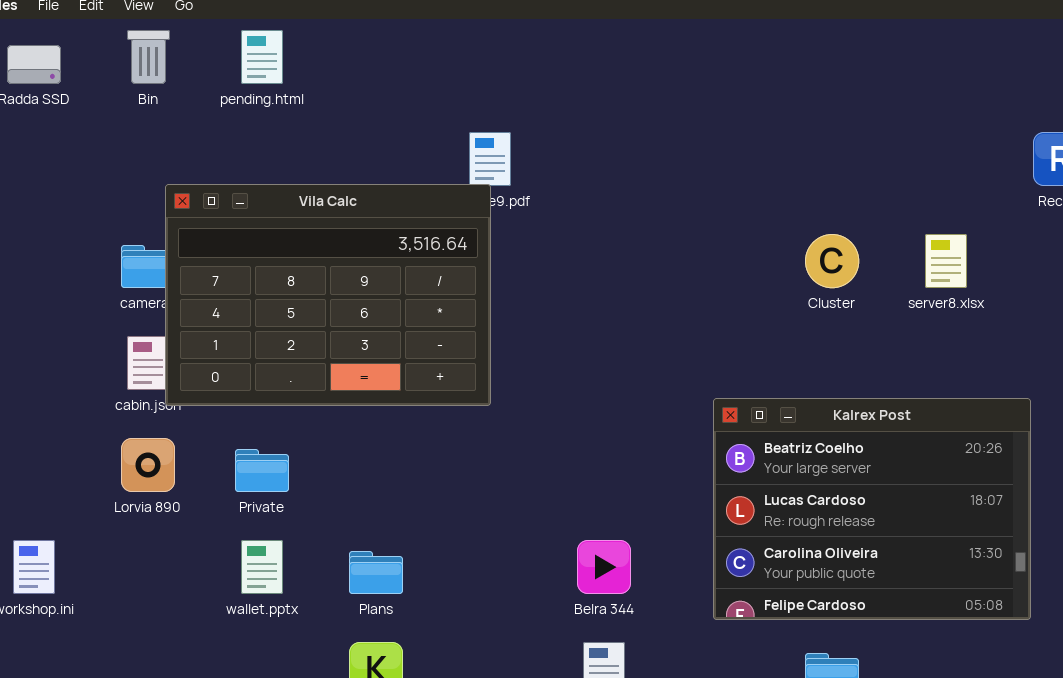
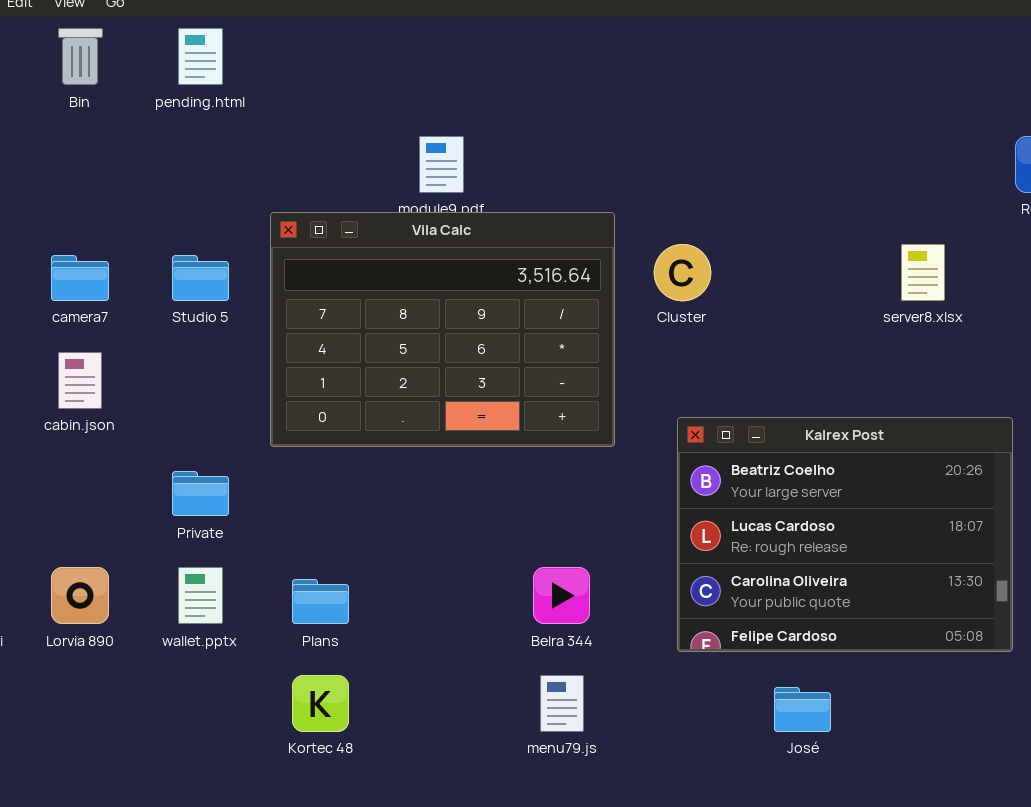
Vila Calc: [165,184,491,406] -> [270,212,615,447], moved
Cluster: [805,234,859,288] -> [654,244,711,301], moved
Lorvia 890: [121,438,175,492] -> [51,567,109,624], moved

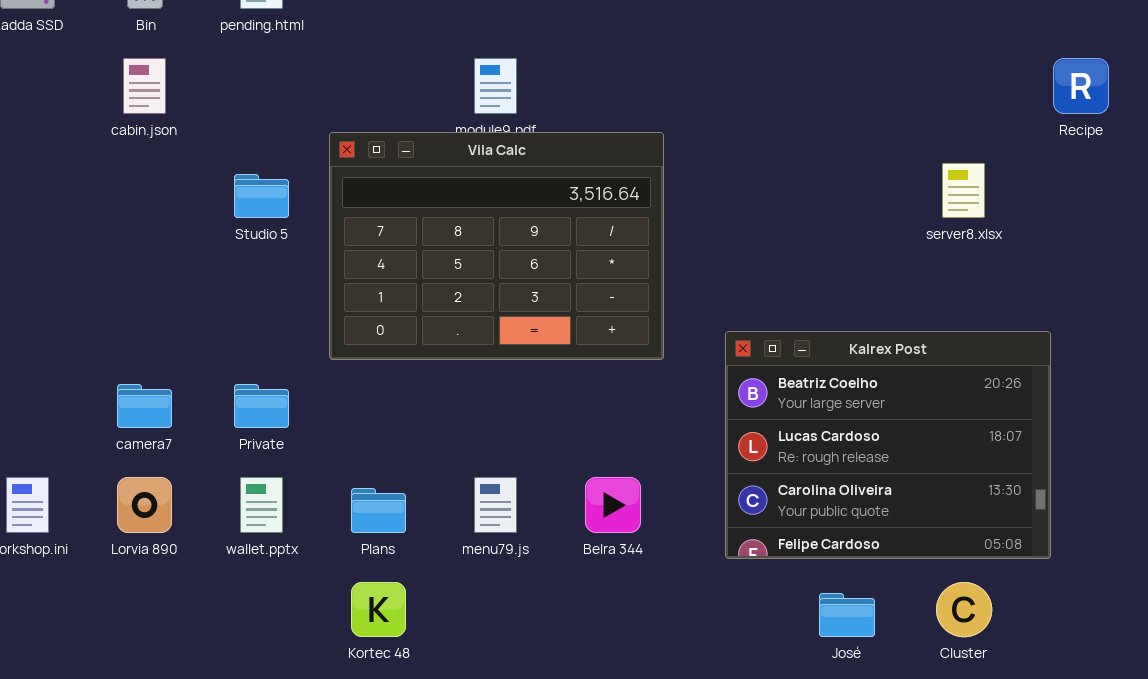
Cluster: [654,244,711,301] -> [936,582,992,637], moved
camera7: [51,255,109,301] -> [117,384,172,428], moved
cabin.json: [58,352,102,409] -> [123,58,166,114], moved
menu79.js: [540,675,584,732] -> [474,477,517,533], moved

